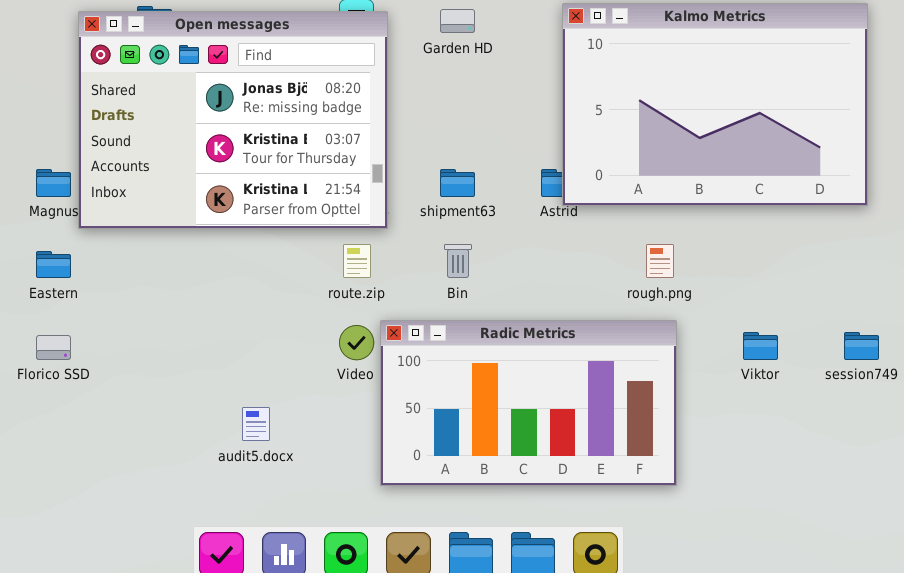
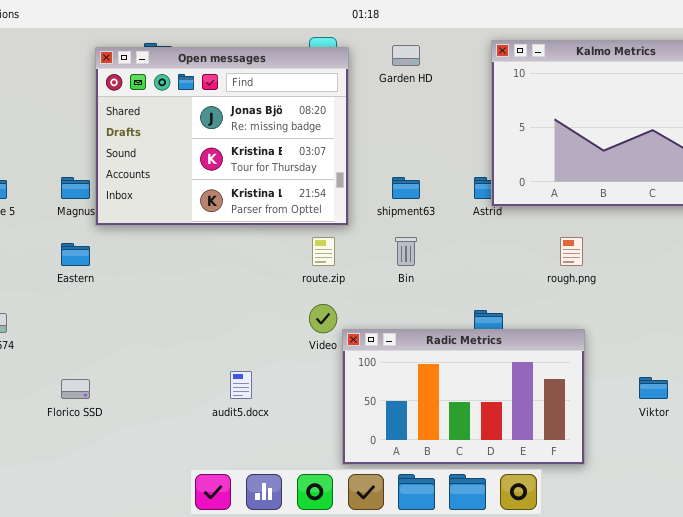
Radic Metrics: [380,320,677,486] -> [342,329,585,465], moved
Viktor: [743,332,778,360] -> [639,377,668,399], moved
Florico SSD: [36,335,71,360] -> [61,379,90,399], moved

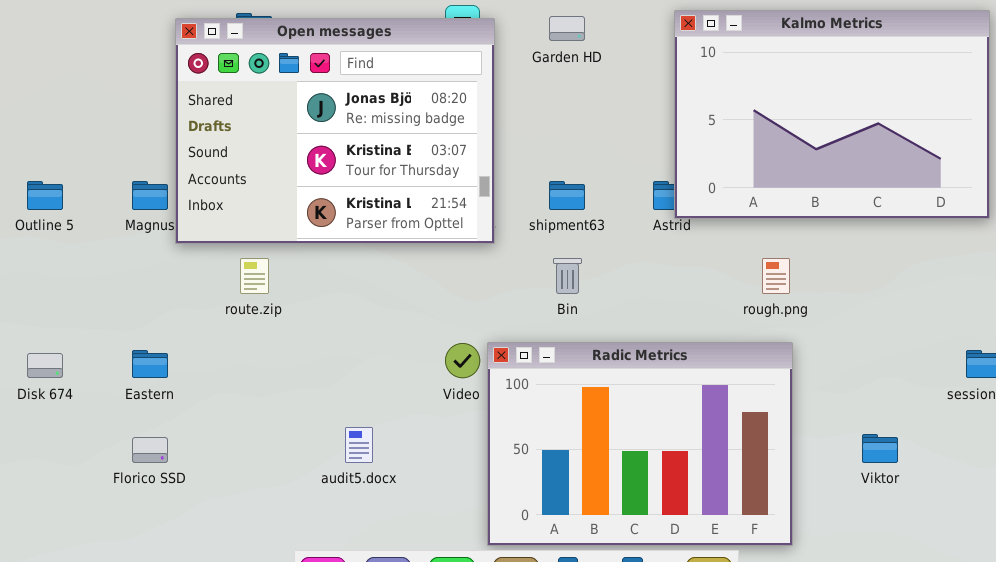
route.zip: [312,237,335,266] -> [240,258,269,294], moved
Eastern: [61,243,90,266] -> [132,350,168,378], moved
Radic Metrics: [342,329,585,465] -> [487,342,793,546], resized

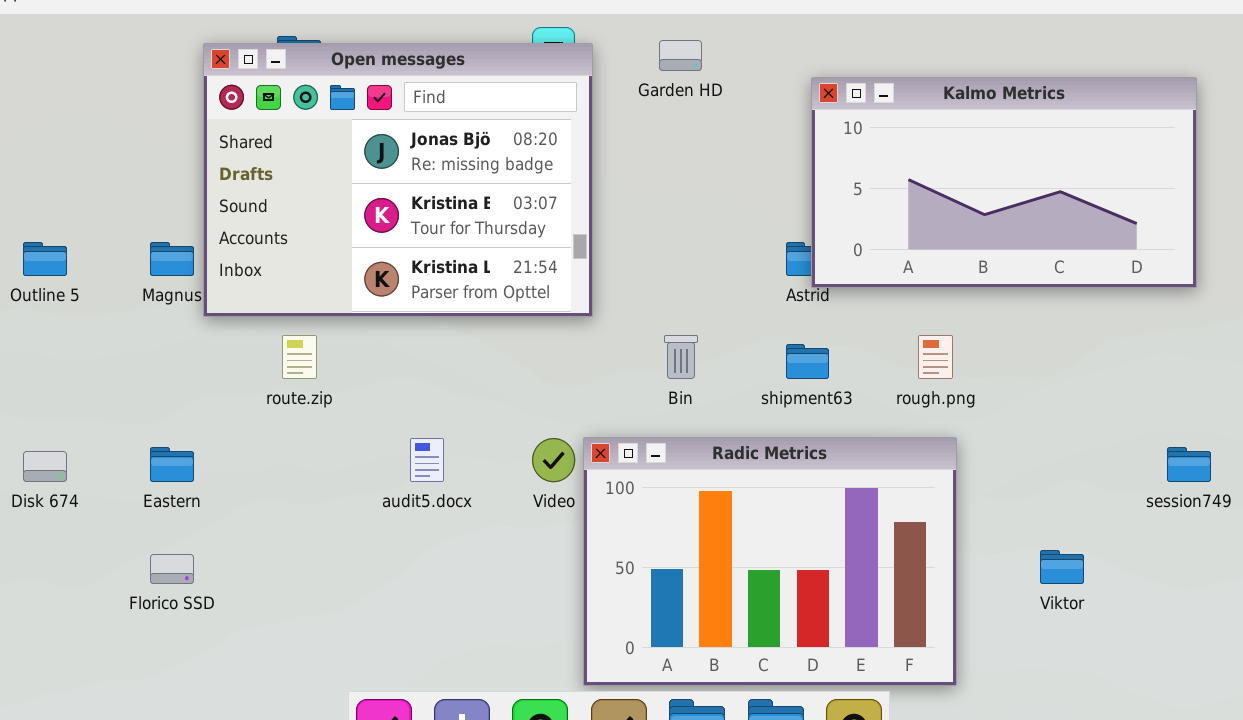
Kalmo Metrics: [674,10,990,219] -> [811,77,1197,288], resized
shipment63: [549,181,585,210] -> [786,344,829,379], moved
audit5.docx: [345,427,373,463] -> [410,438,444,482], moved

